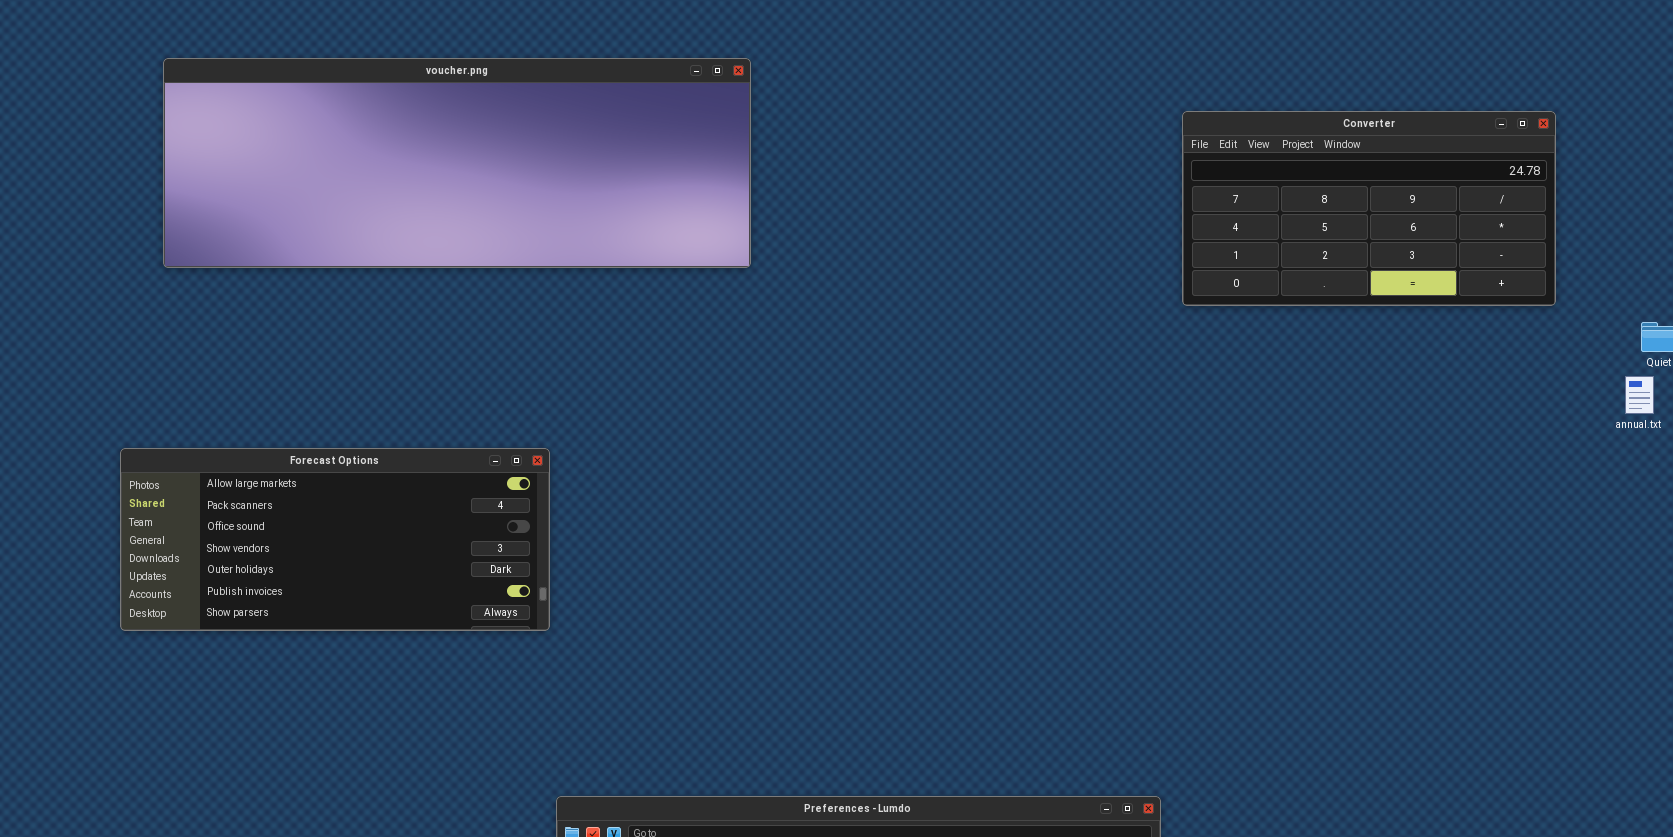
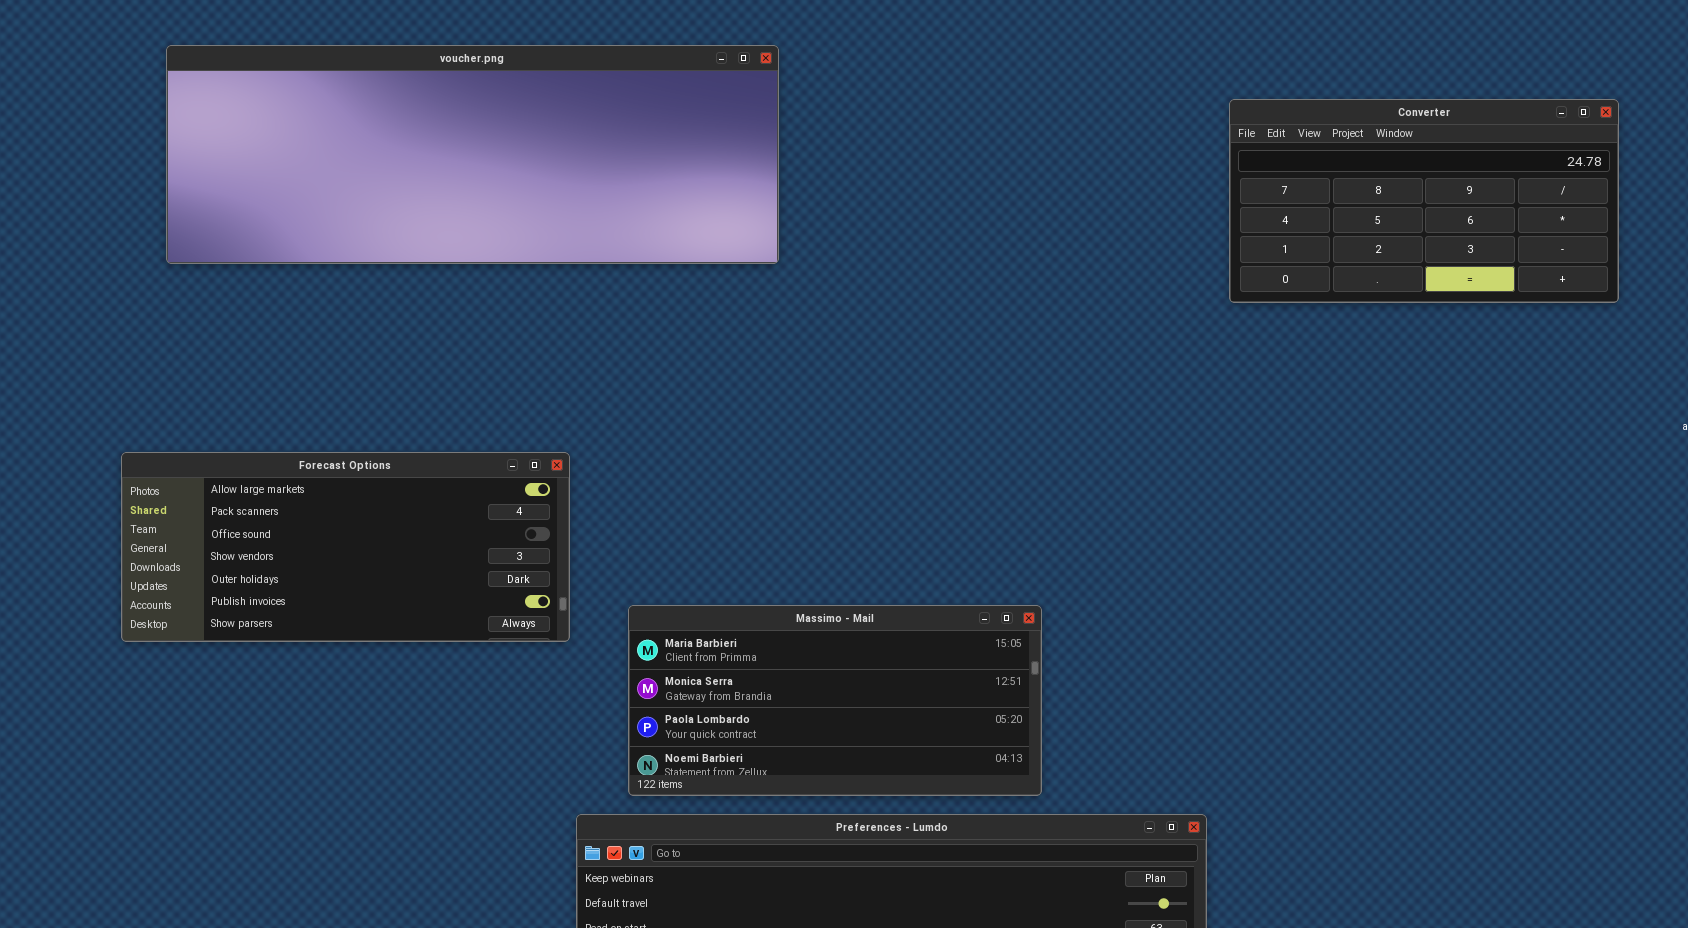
Massimo - Mail: none -> [628,605,1042,796], opened

